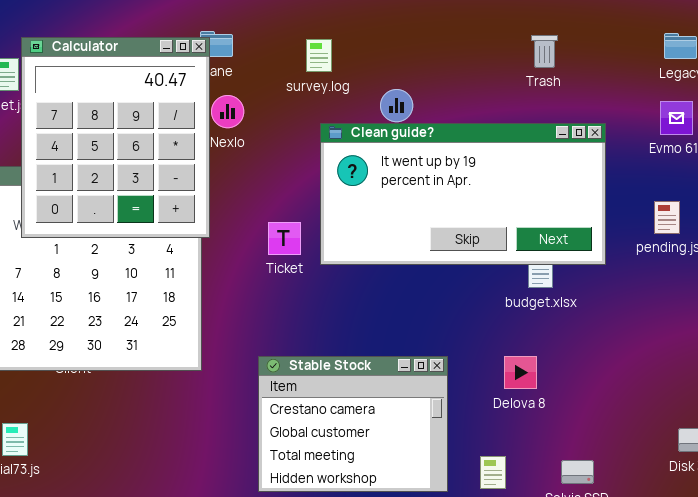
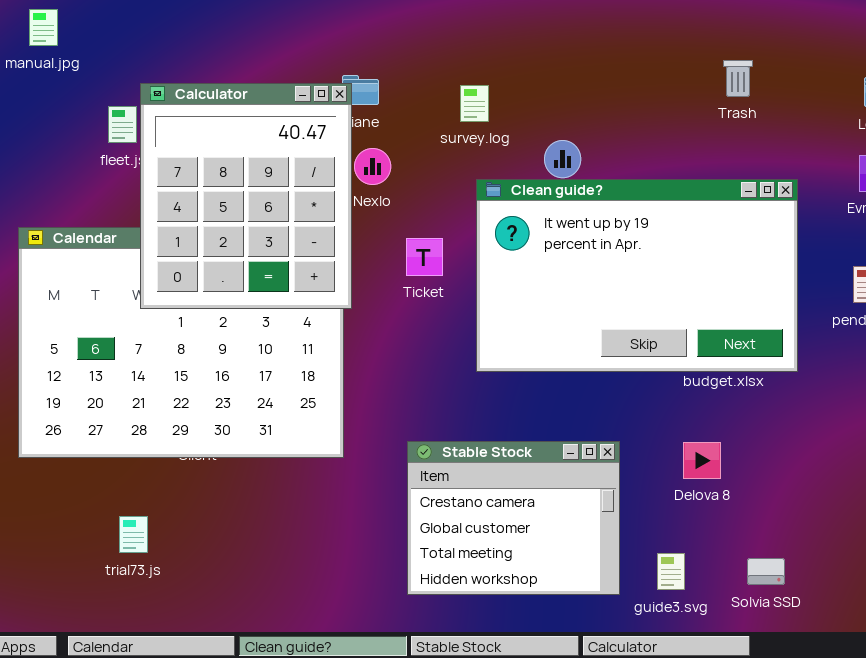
Trash: [531,35,558,68] -> [723,60,753,97], moved
Clean guide?: [320,123,606,265] -> [476,179,798,372], resized
Ticket: [268,222,301,255] -> [406,238,443,276], moved

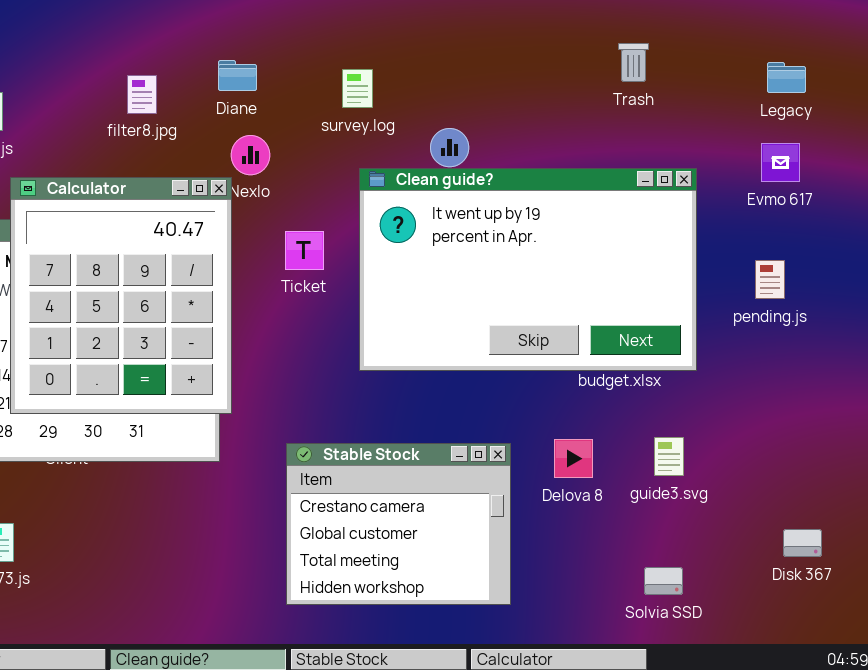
Calculator: [140,83,352,309] -> [10,177,232,414], moved
Delova 8: [683,442,721,479] -> [554,439,593,478], moved
guide3.svg: [657,553,685,590] -> [654,437,684,476], moved

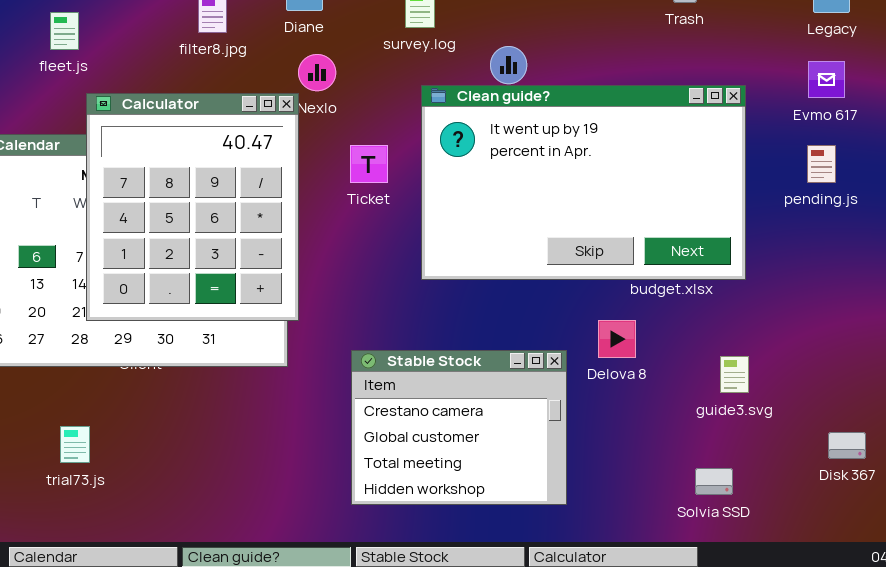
pending.js: [755,260,785,299] -> [807,145,836,183], moved
guide3.svg: [654,437,684,476] -> [720,356,749,393], moved
Delova 8: [554,439,593,478] -> [598,320,636,358], moved

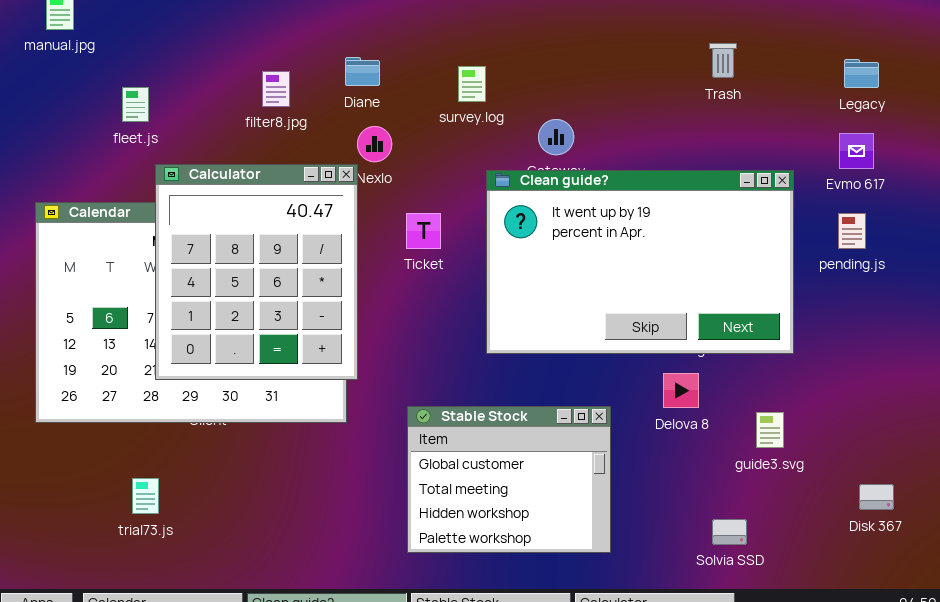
Clean guide?: [421,85,746,280] -> [486,170,794,354], moved
Delova 8: [598,320,636,358] -> [663,373,699,408], moved
Stable Stock: [351,350,567,505] -> [407,406,611,553], scrolled down 1 row
Solvia SSD: [695,468,733,495] -> [712,519,747,545], moved

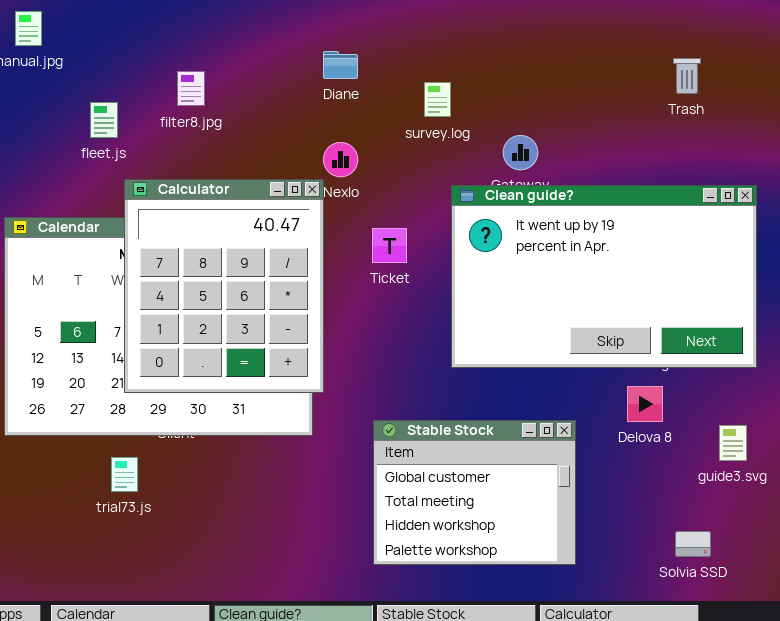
Diane: [345,57,380,86] -> [323,51,358,79], moved
filter8.jpg: [262,71,290,107] -> [177,71,205,106], moved
trial73.js: [132,478,159,514] -> [111,457,138,492], moved

